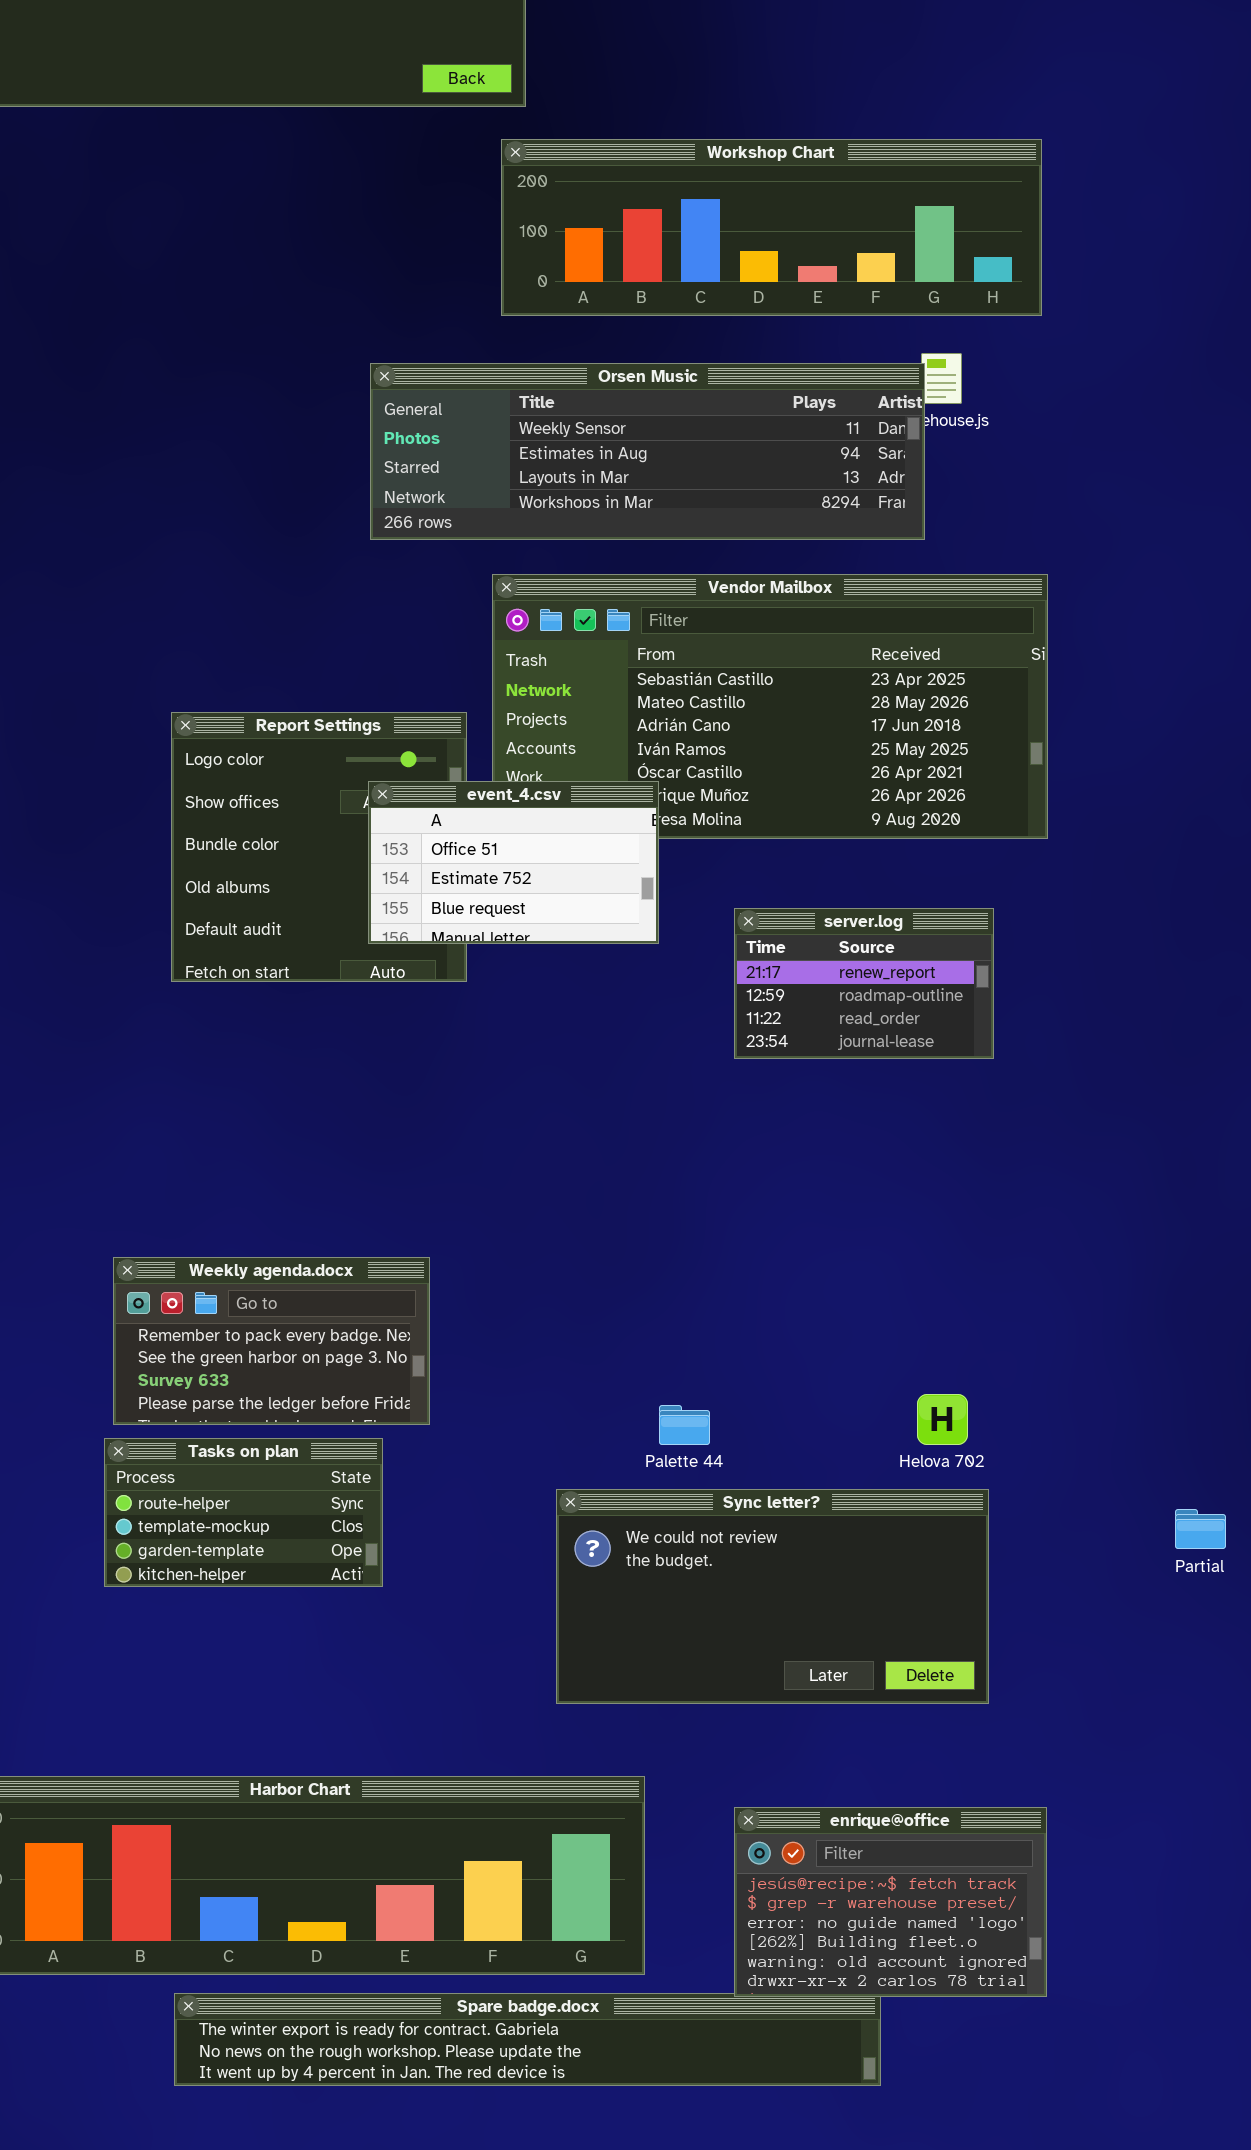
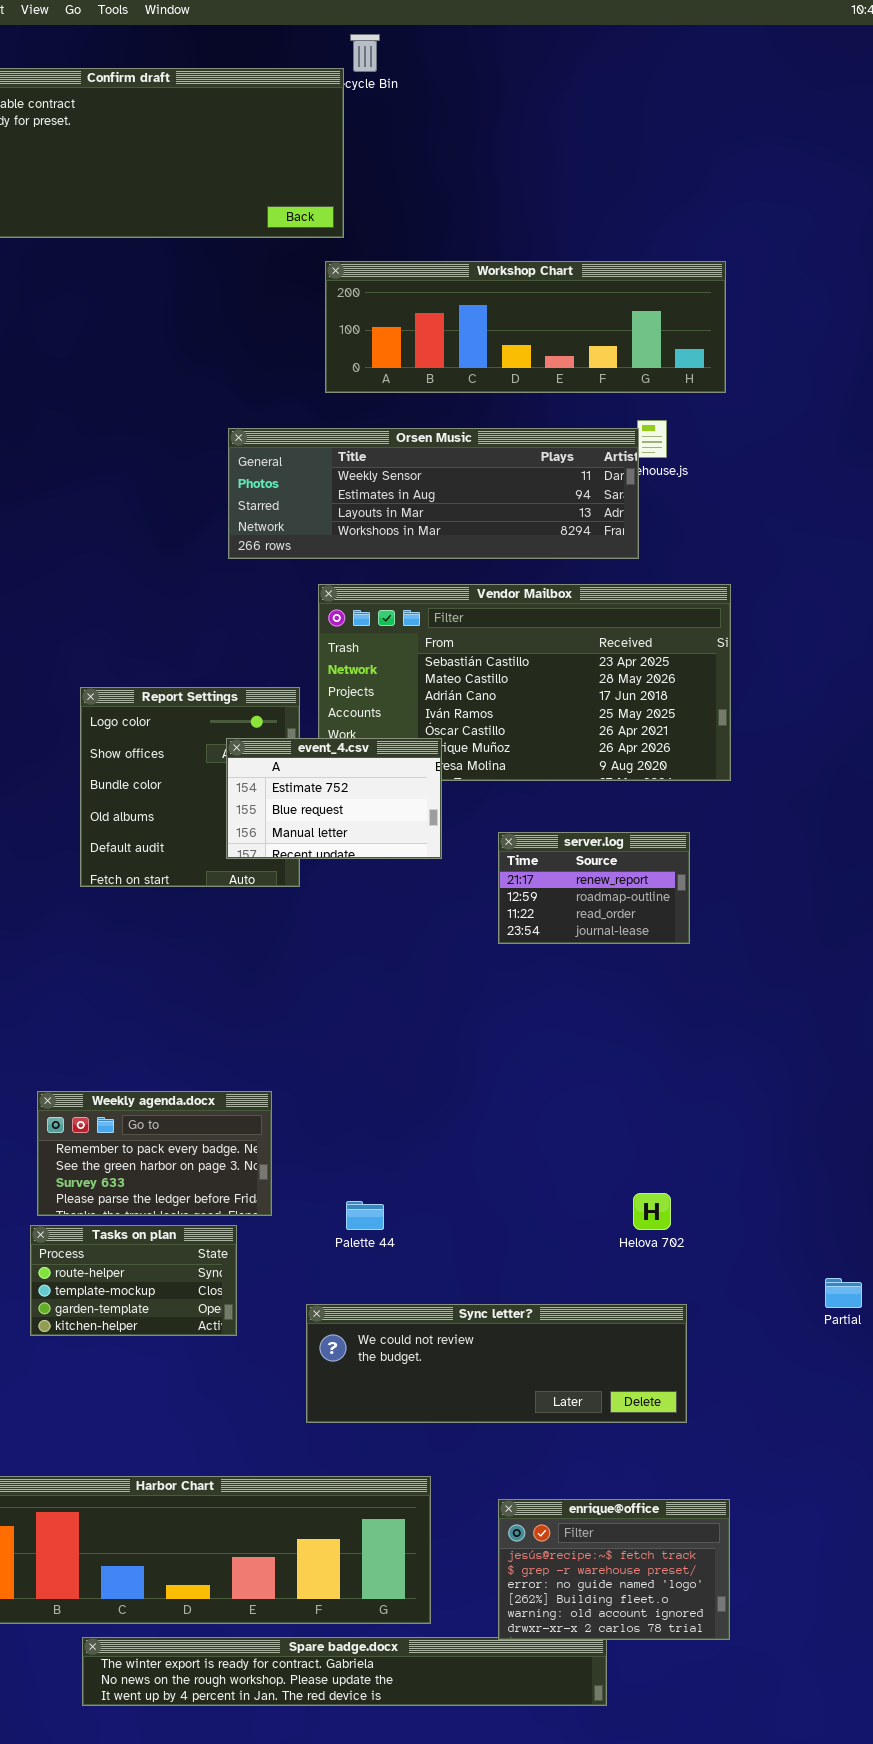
event_4.csv: [368,781,659,944] -> [226,738,442,859], scrolled down 1 row
Palette 44: [659,1405,710,1445] -> [346,1201,384,1230], moved
Sync letter?: [556,1489,989,1704] -> [306,1304,687,1423], resized

